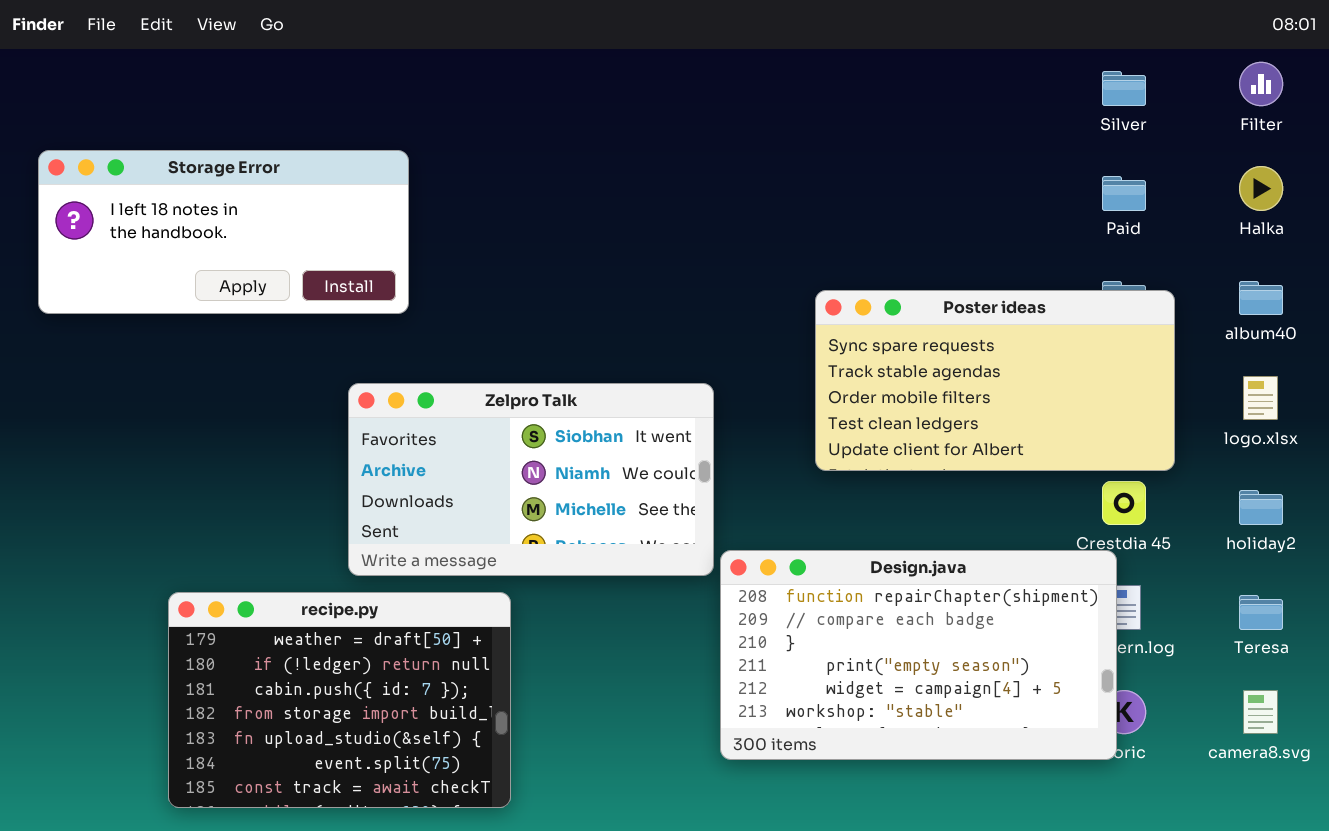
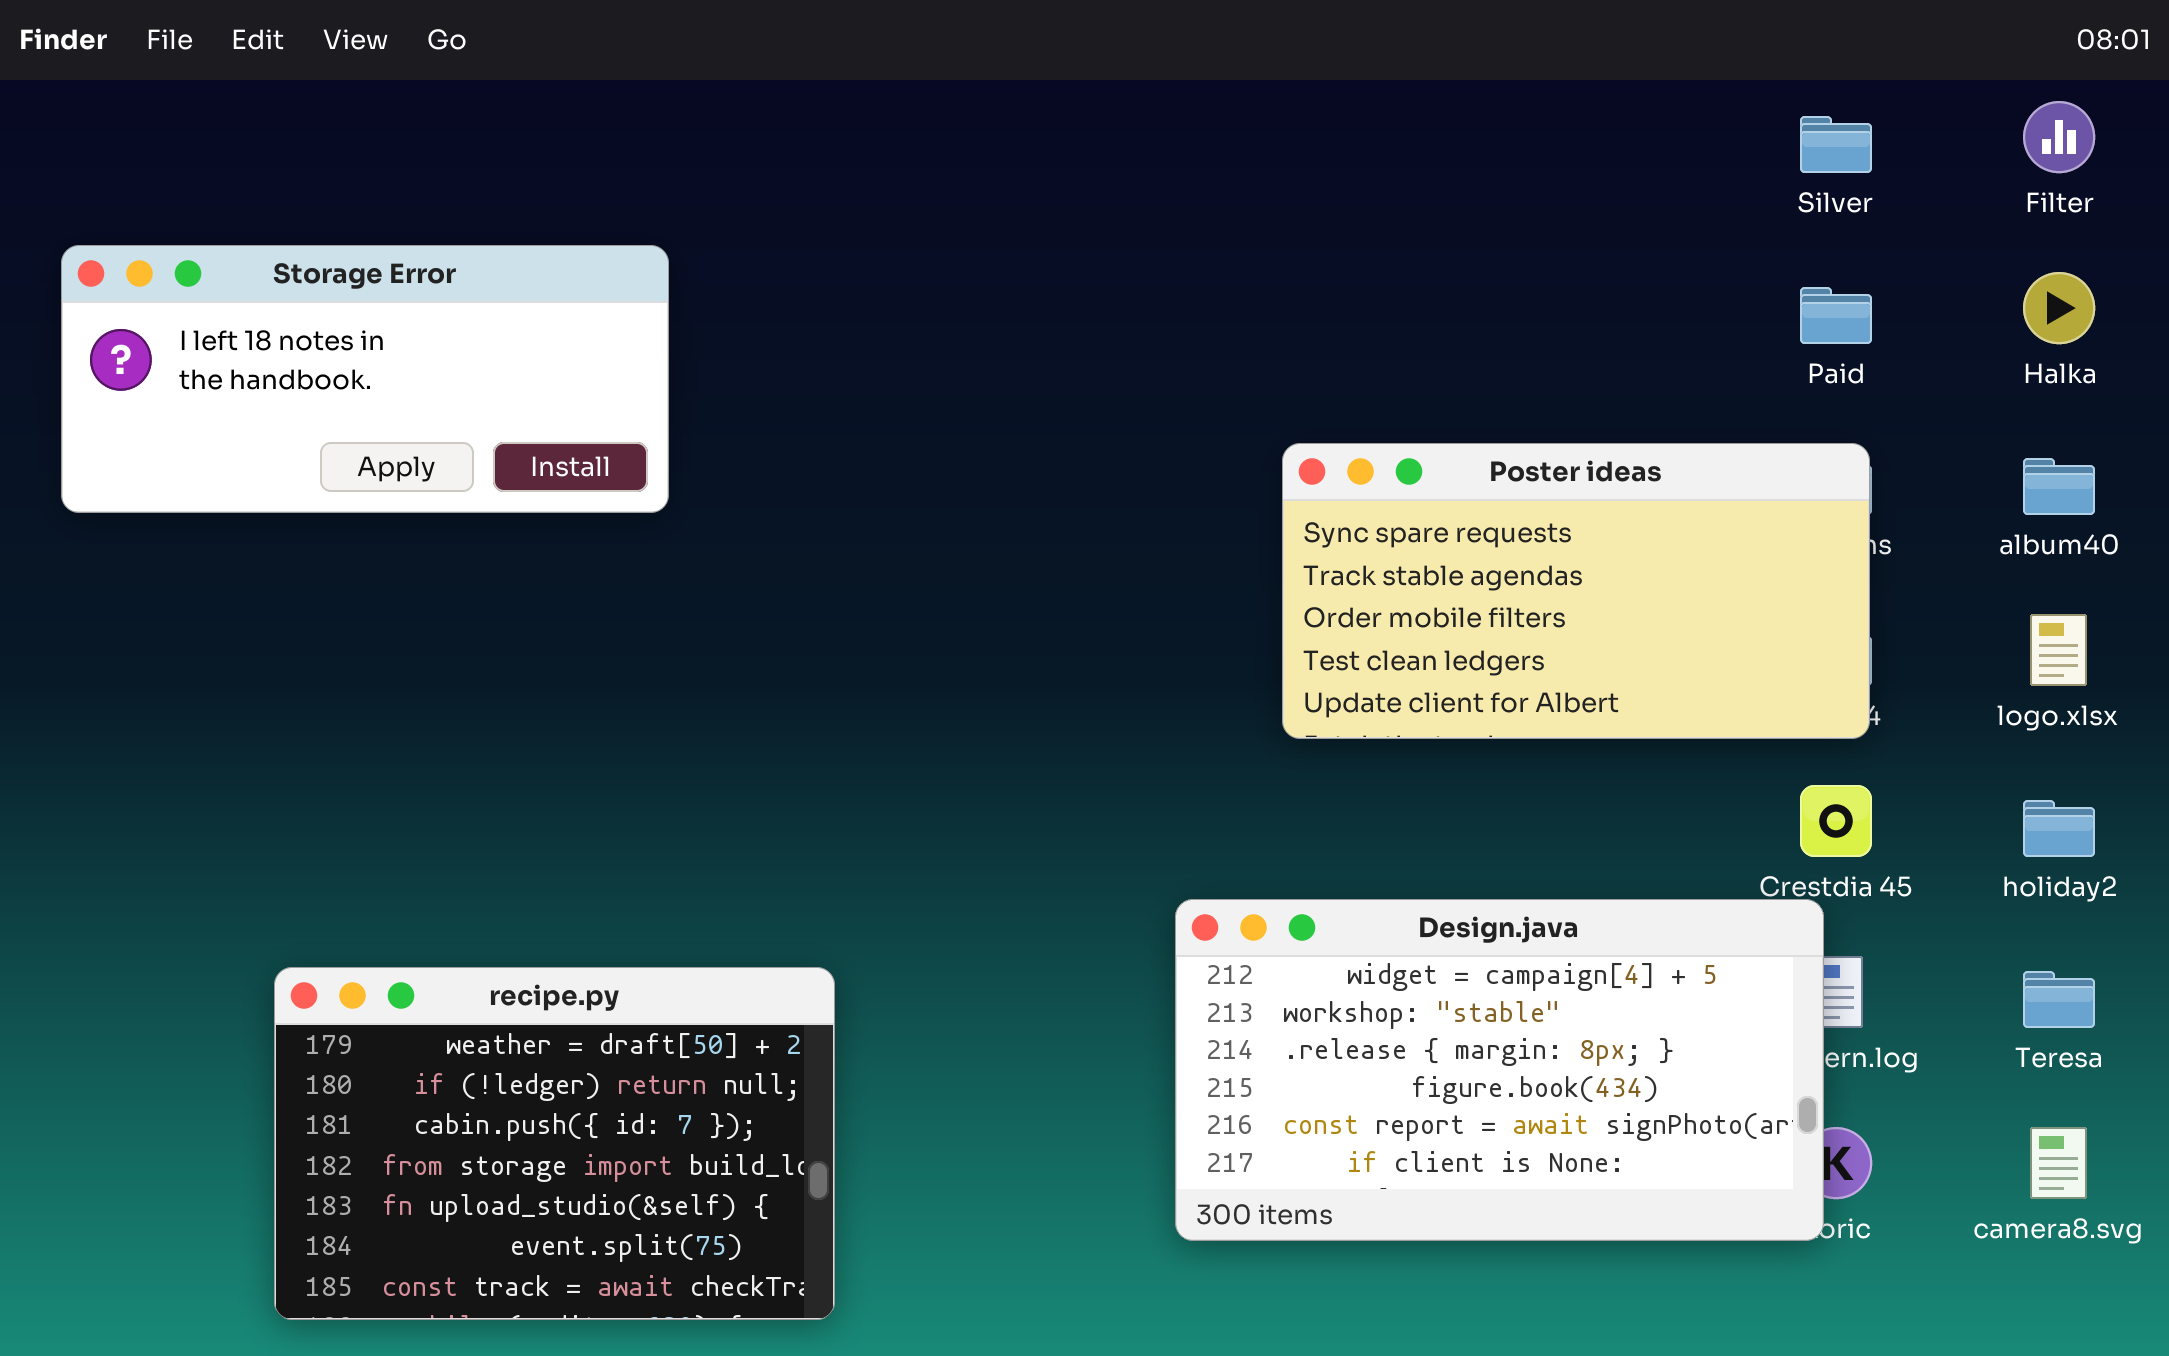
Poster ideas: [815,290,1175,471] -> [1282,443,1870,739], moved
Zelpro Talk: [348,383,714,576] -> none, closed
Design.java: [720,550,1117,760] -> [1175,899,1824,1241], scrolled down 4 rows

